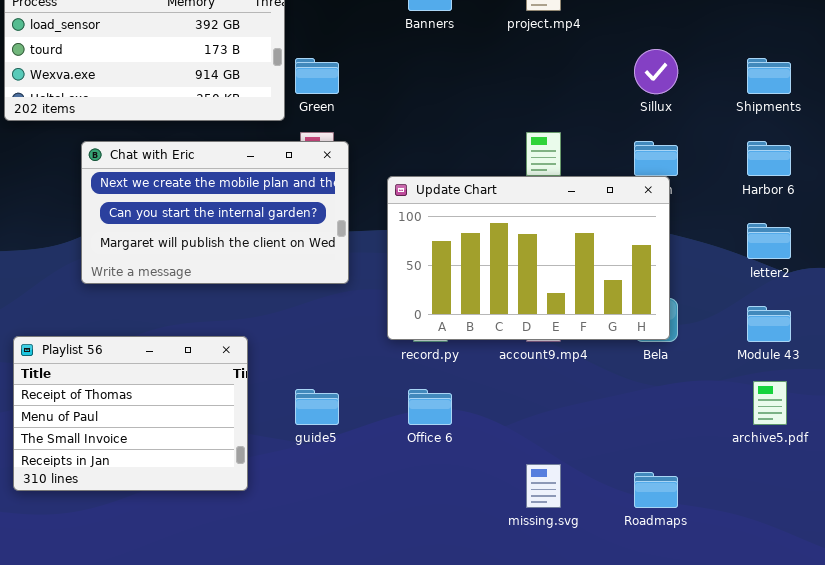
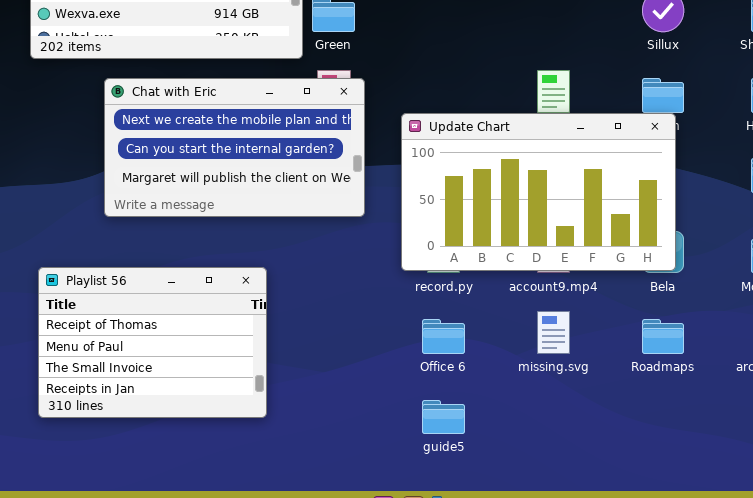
guide5: [295,389,339,425] -> [422,400,465,434], moved
missing.svg: [526,464,561,508] -> [537,311,570,354], moved
Roadmaps: [634,472,678,508] -> [642,319,684,354], moved

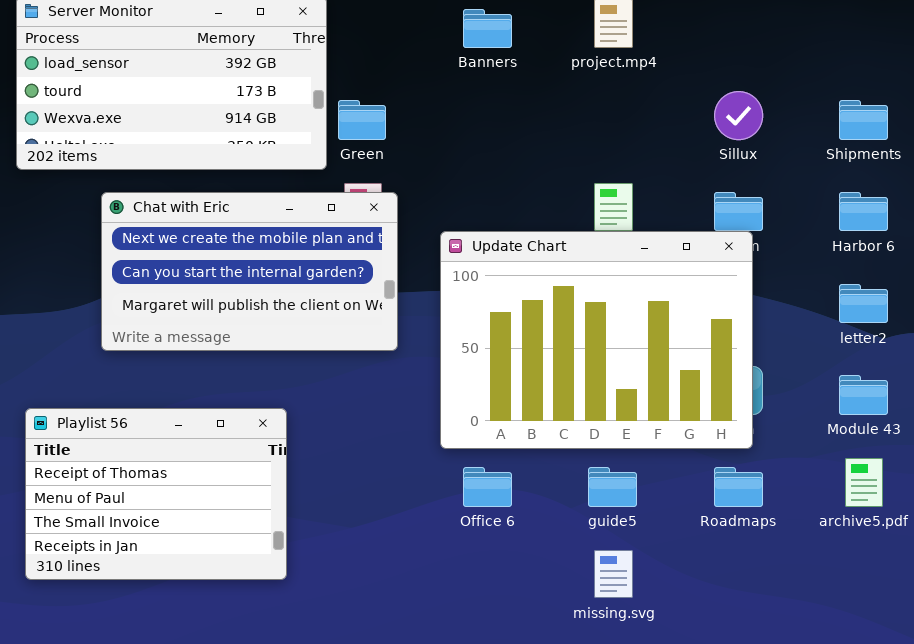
Update Chart: [401,113,676,271] -> [440,231,753,449], resized
missing.svg: [537,311,570,354] -> [594,550,633,598], moved
guide5: [422,400,465,434] -> [588,467,637,507], moved

